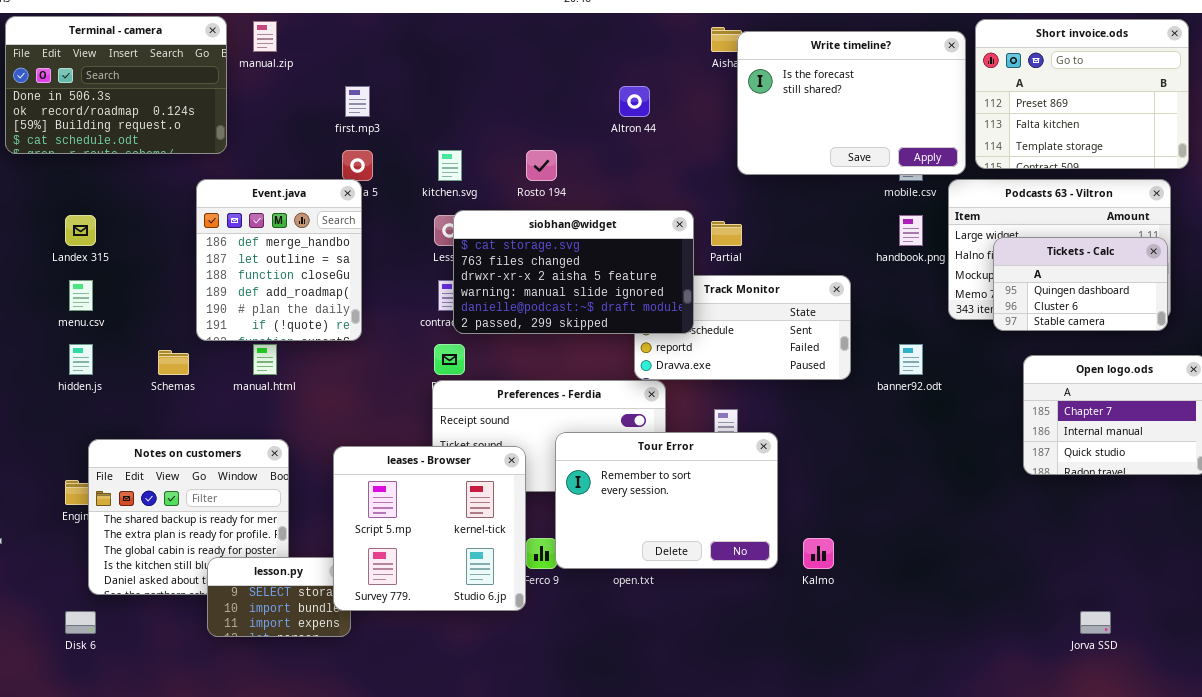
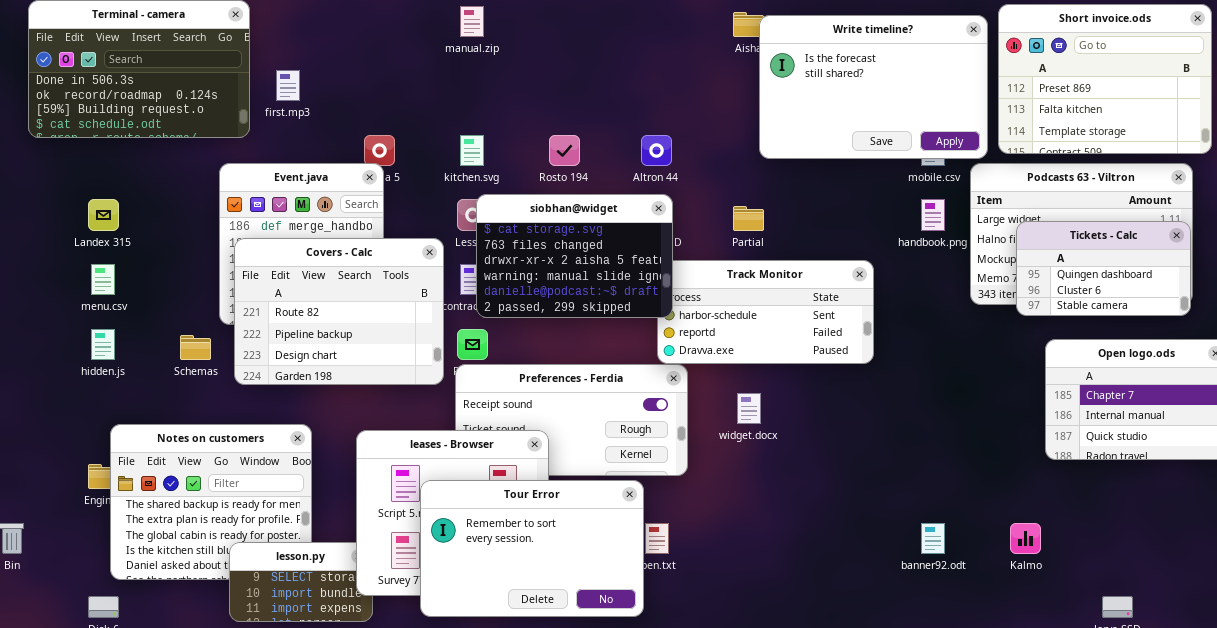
manual.zip: [253,21,277,52] -> [460,6,484,37], moved
first.mp3: [345,86,370,117] -> [276,70,300,101], moved
Altron 44: [619,86,650,117] -> [641,135,672,166], moved
siobhan@widget: [453,210,694,334] -> [476,194,673,318], resized
Covers - Calc: none -> [234,238,444,385], opened
banner92.odt: [899,344,923,375] -> [921,523,945,554], moved
Tour Error: [555,432,778,569] -> [420,480,644,617], moved
Kalmo: [803,538,834,569] -> [1010,523,1041,554], moved

